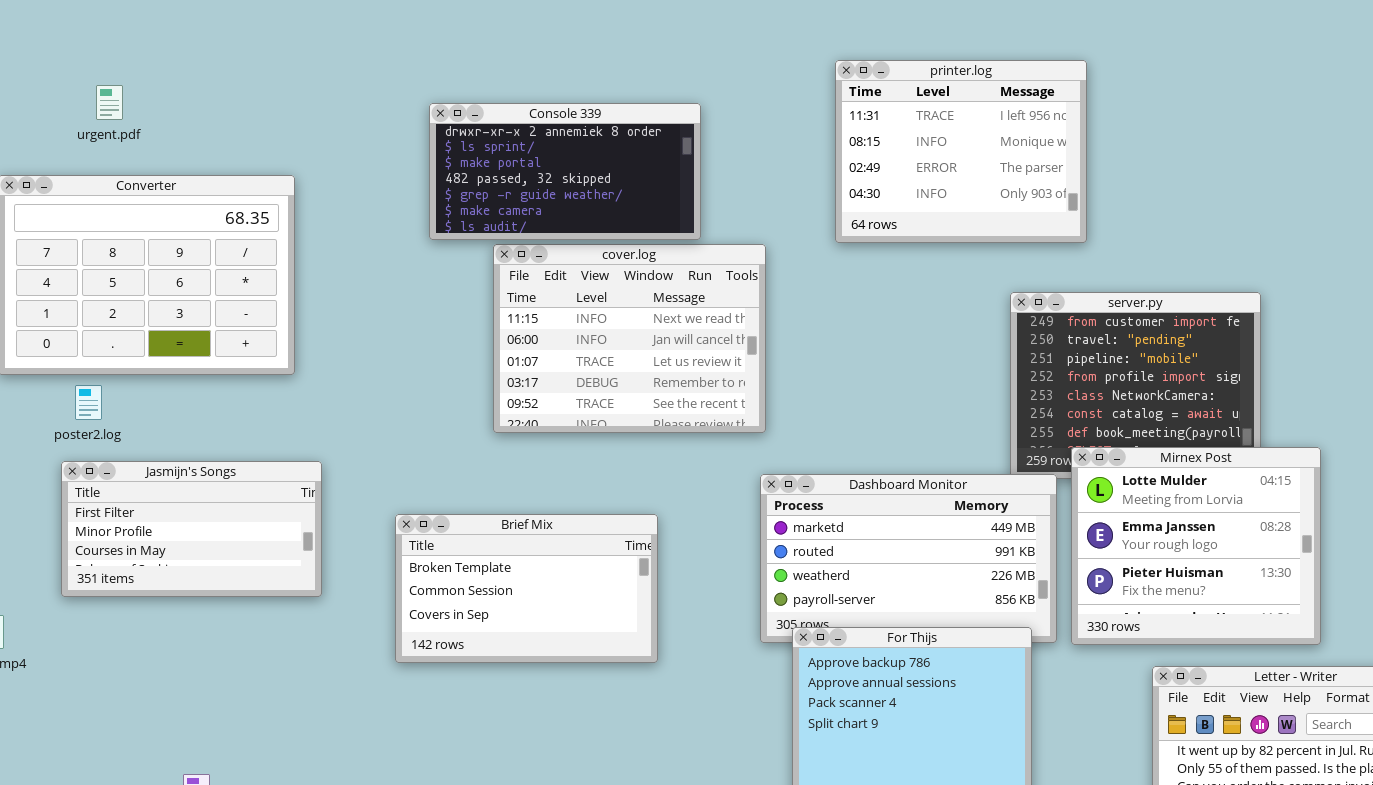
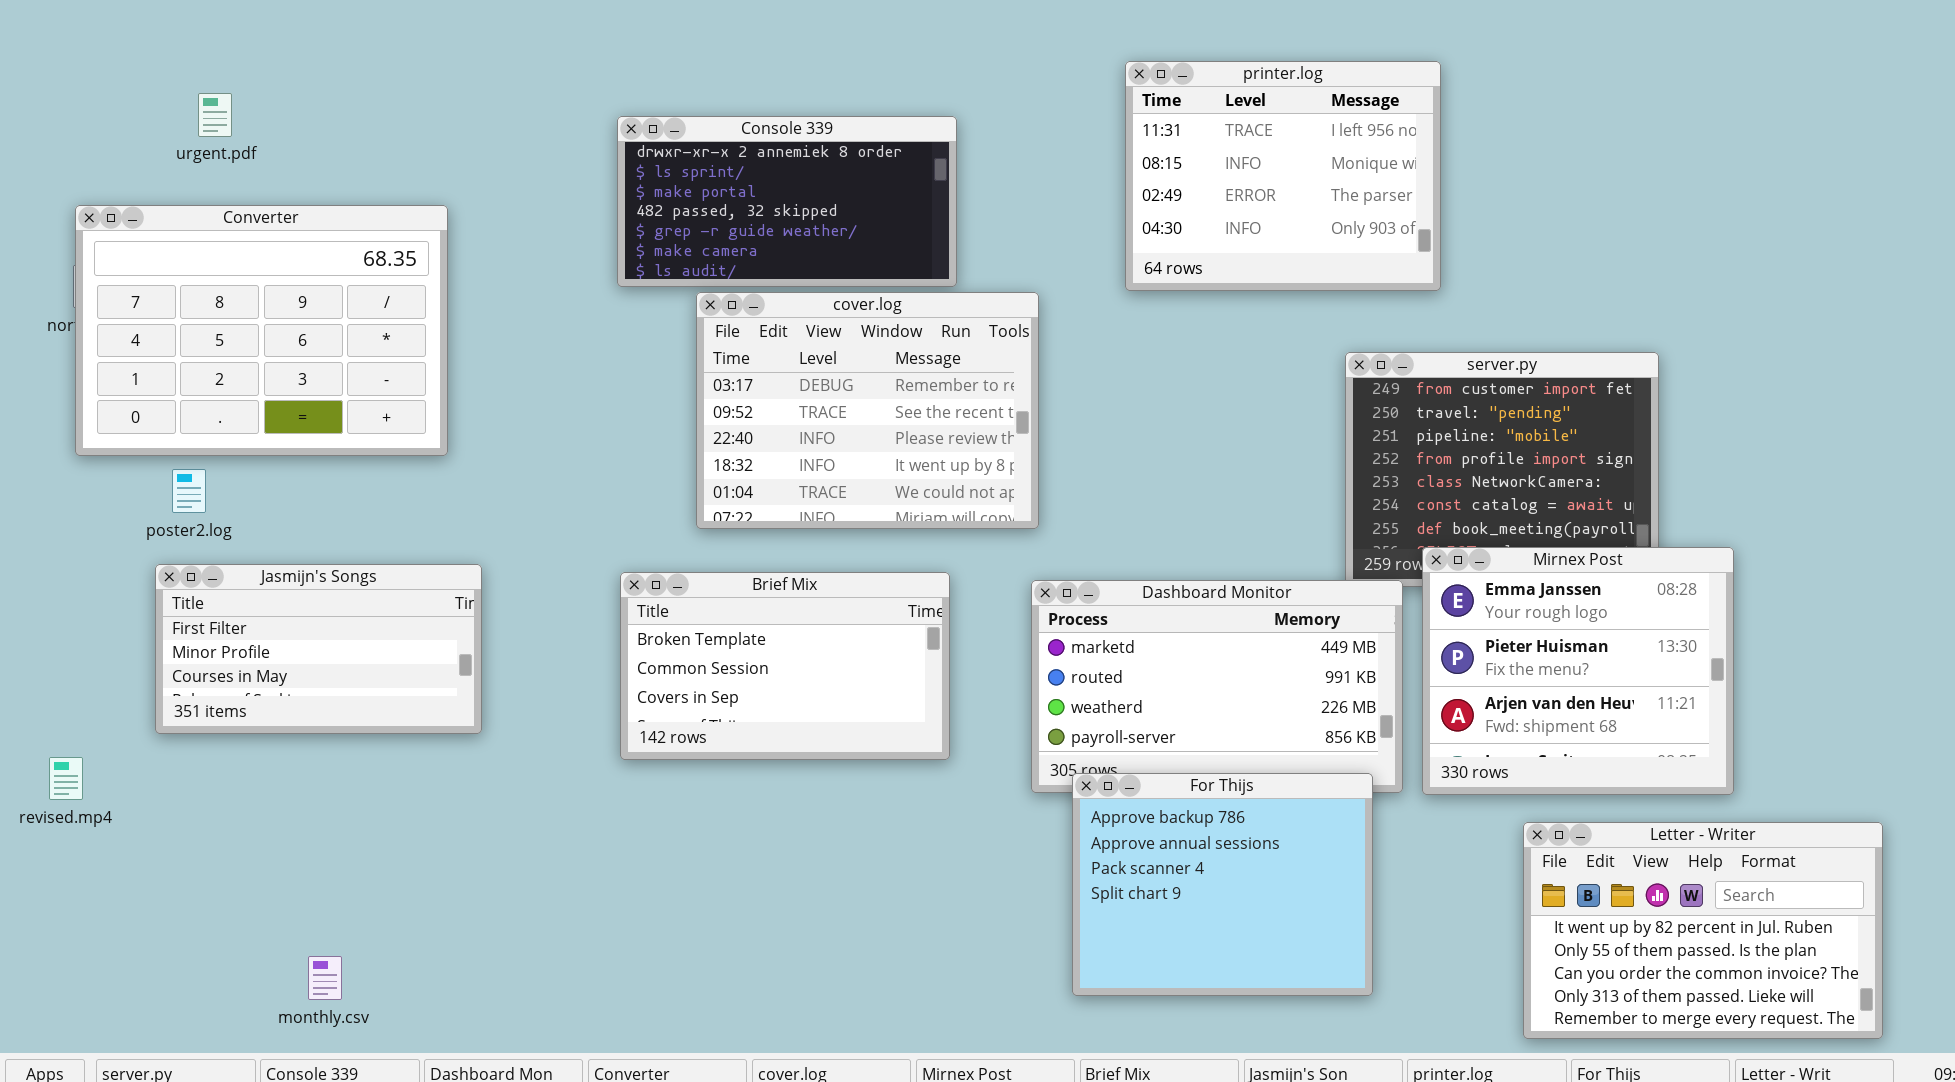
cover.log: [493,244,766,433] -> [696,292,1039,529], scrolled down 3 rows
Mirnex Post: [1071,447,1321,645] -> [1422,547,1734,795], scrolled down 1 row
Brief Mix: [395,514,658,663] -> [620,572,950,760], moved

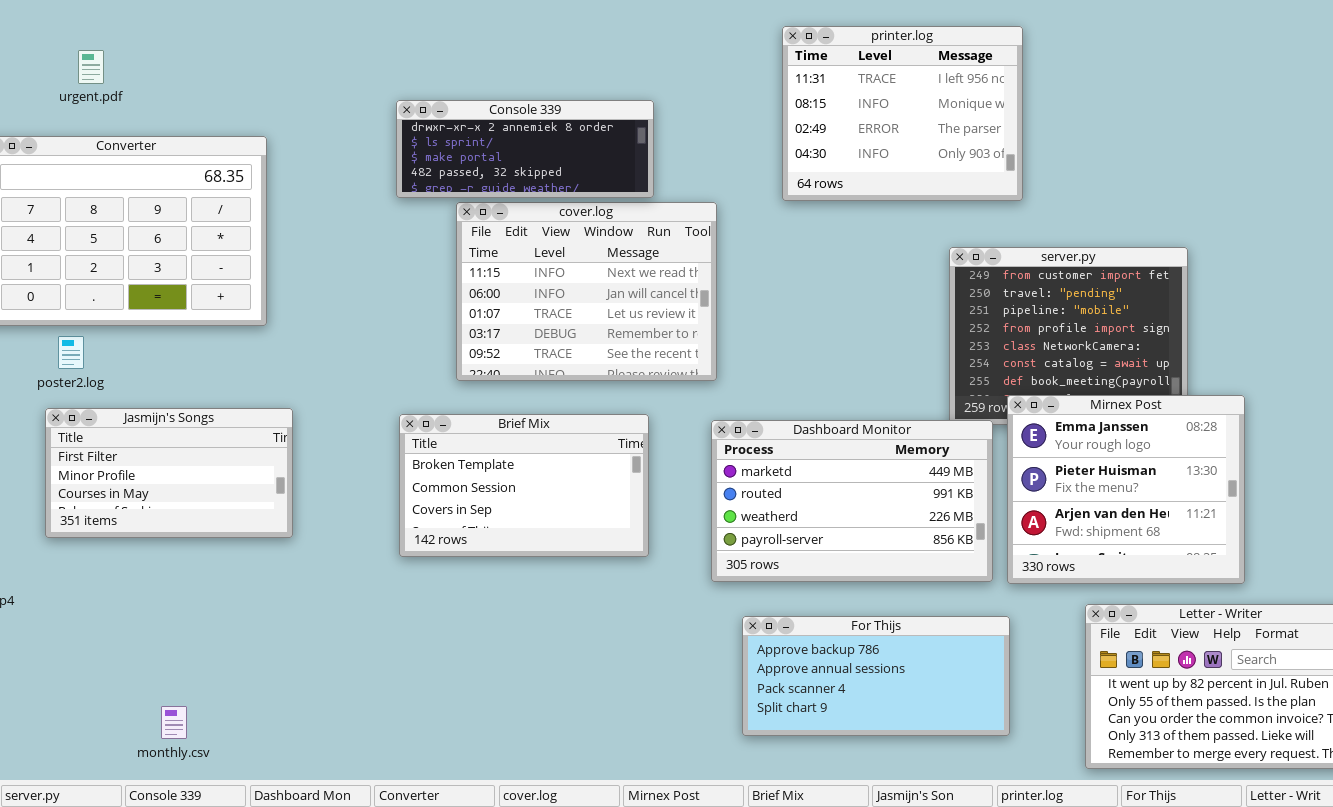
Console 339: [617,116,957,287] -> [396,100,654,198], resized
cover.log: [696,292,1039,529] -> [456,202,717,381], scrolled up 3 rows
For Thijs: [1072,773,1373,996] -> [742,616,1010,736], resized

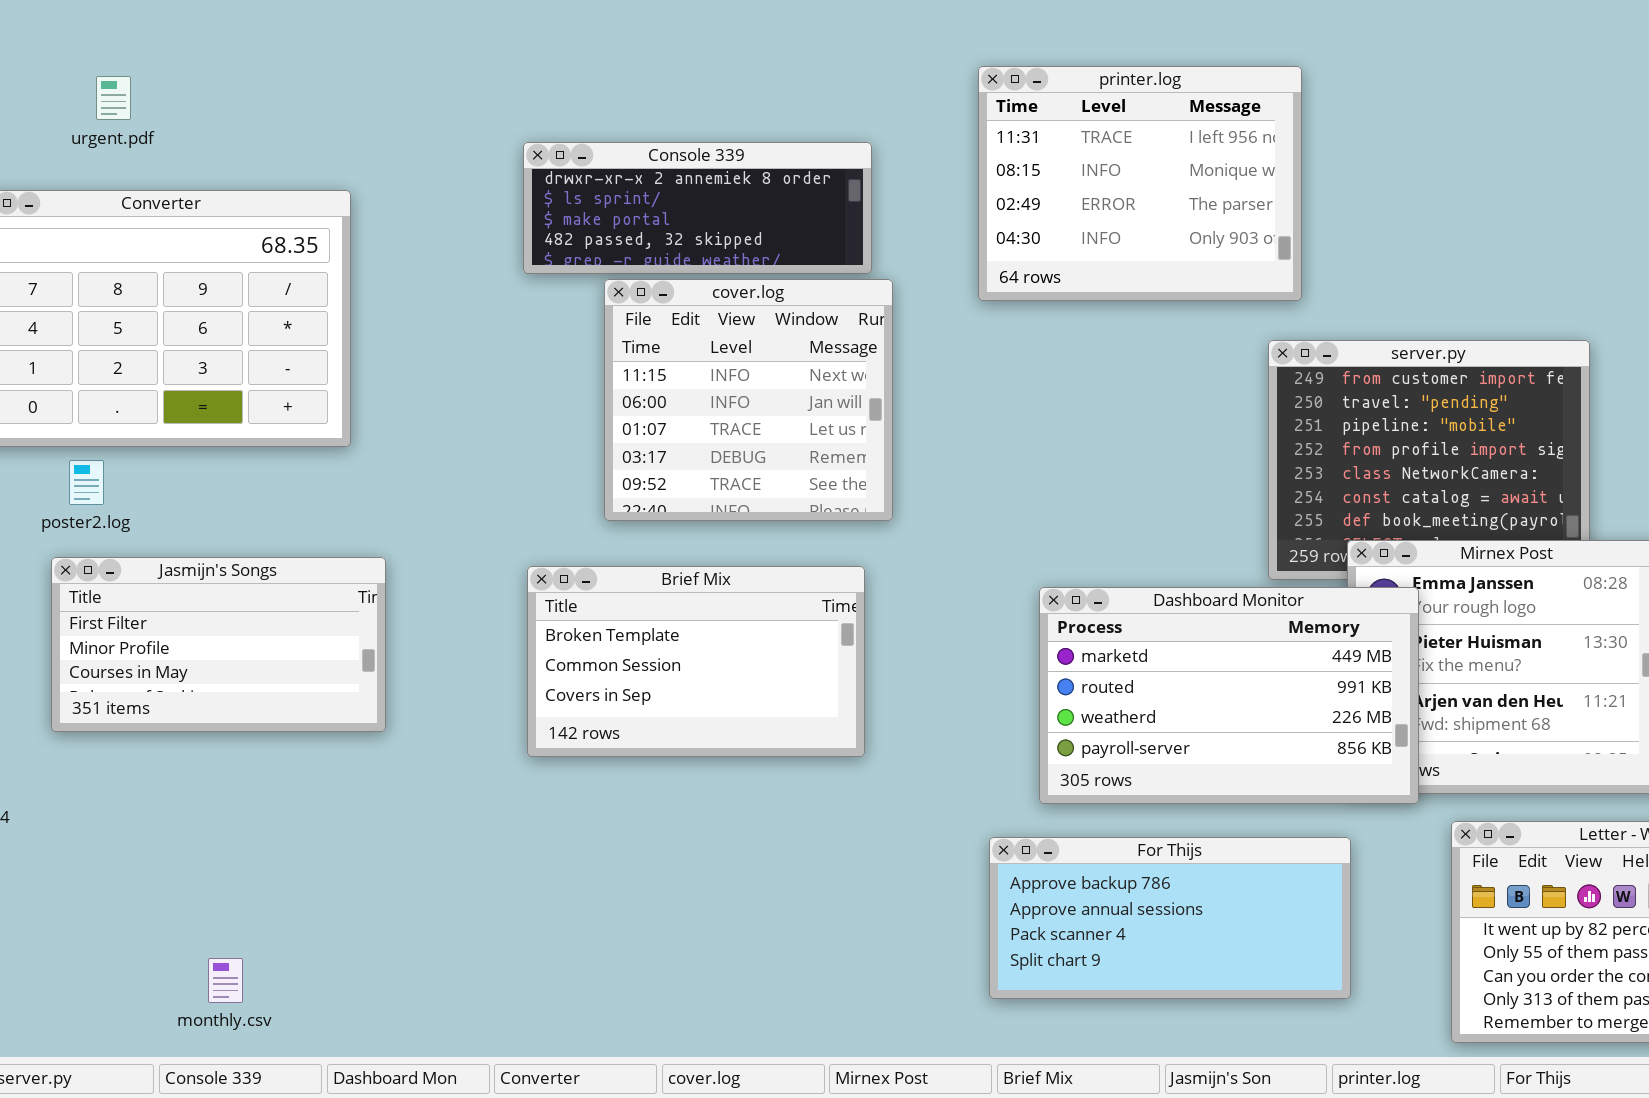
printer.log: [782,26,1023,201] -> [978,66,1302,301], moved
cover.log: [456,202,717,381] -> [604,279,893,521], resized
Dashboard Monitor: [711,420,993,582] -> [1039,587,1419,804], moved

